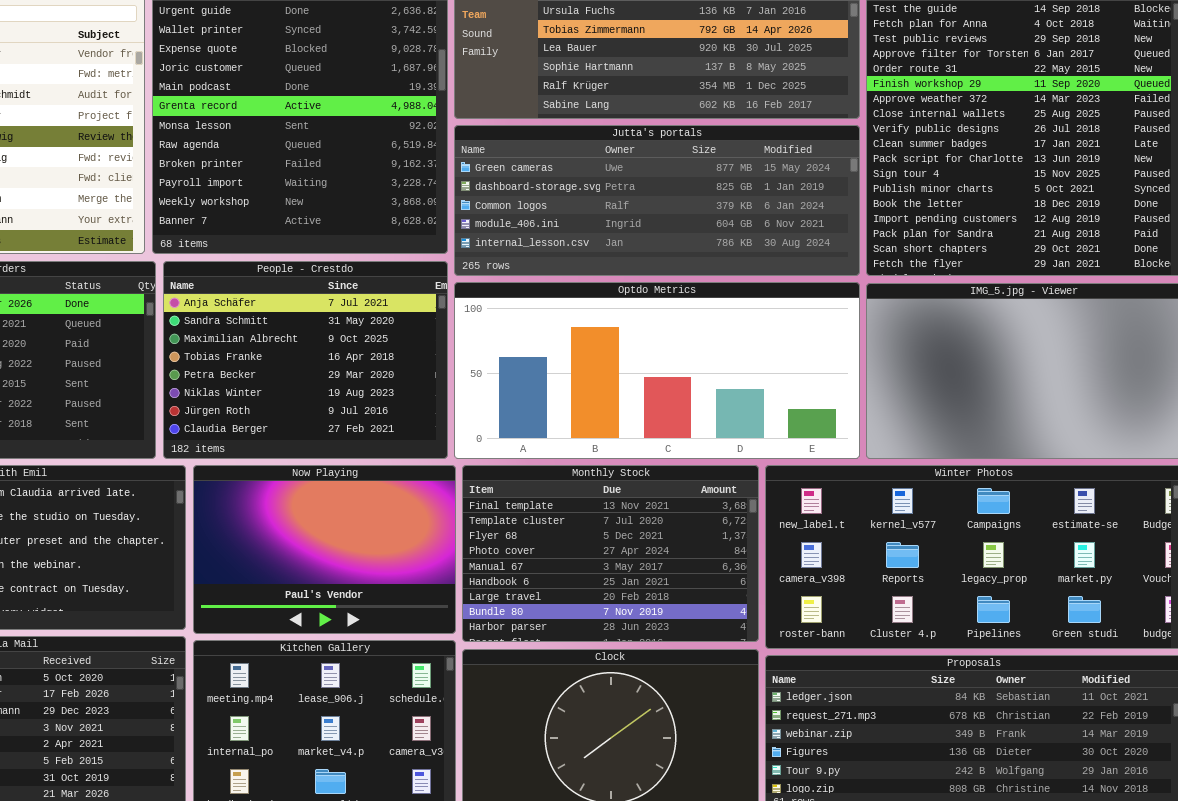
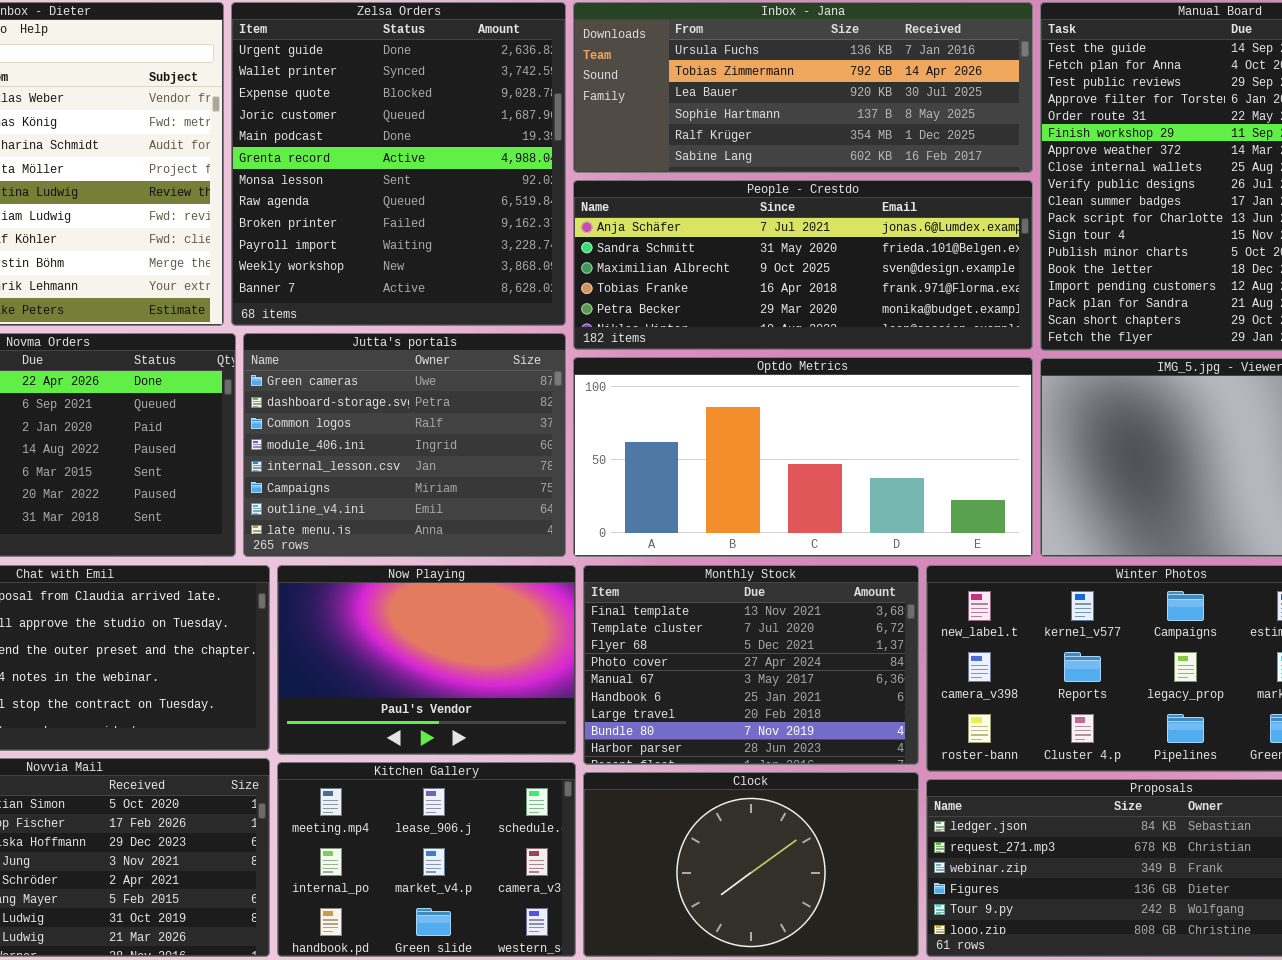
Jutta's portals: [454,125,860,276] -> [243,333,566,557], moved, resized
People - Crestdo: [163,261,448,459] -> [573,180,1033,350], moved, resized

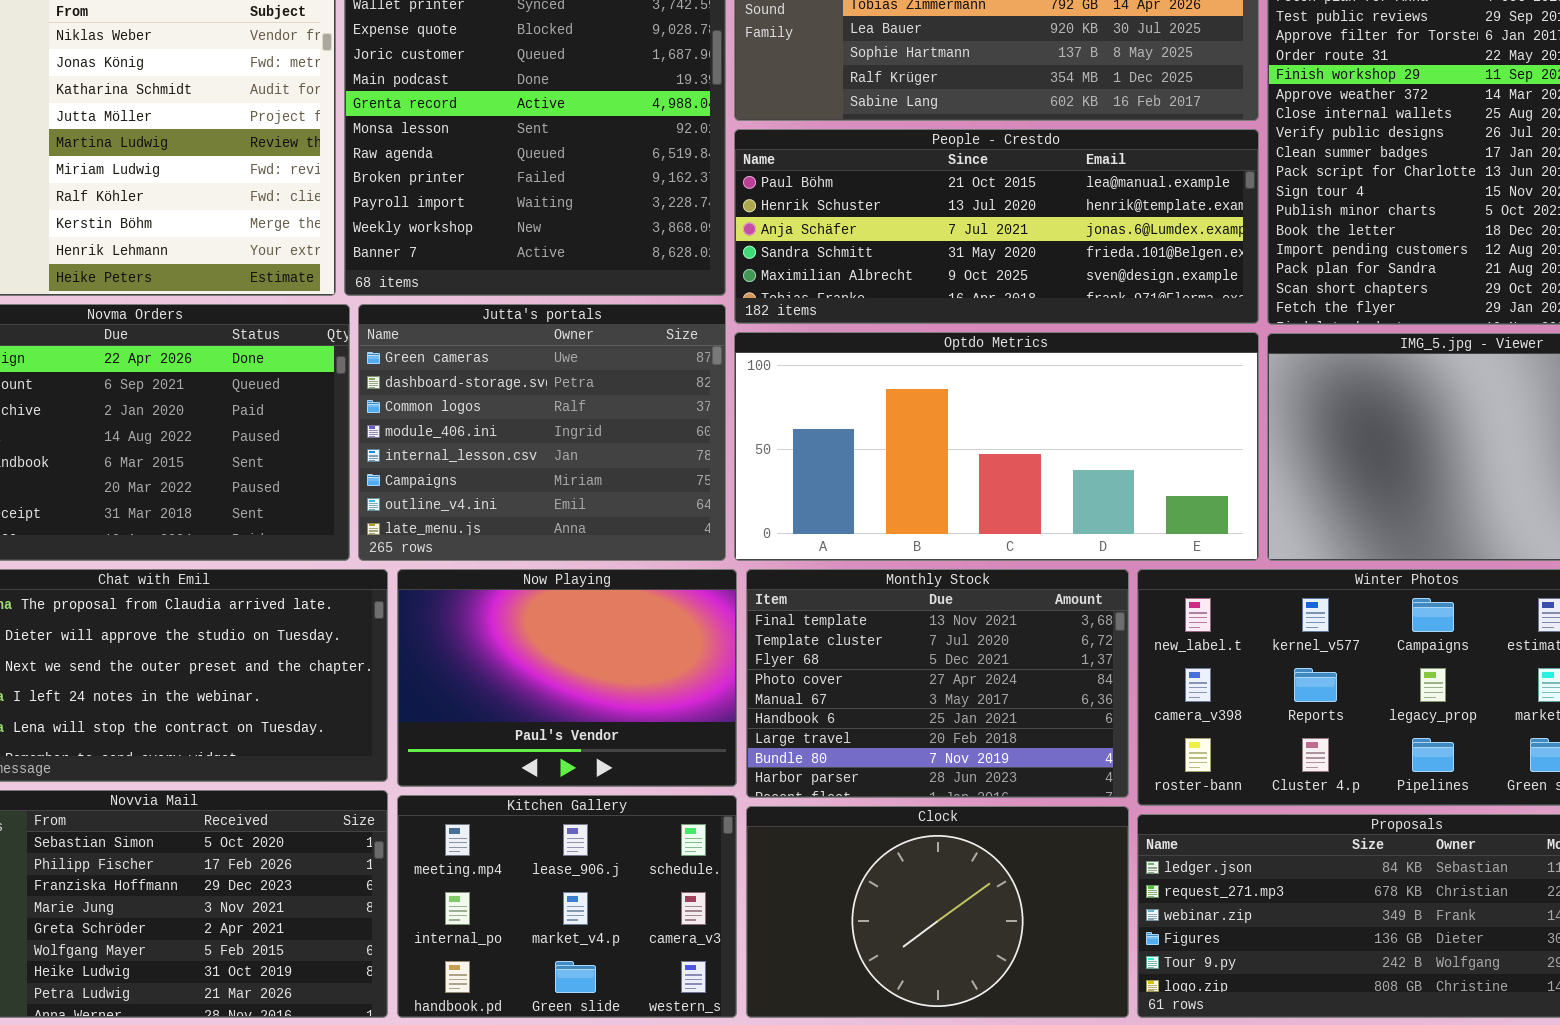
People - Crestdo: [573,180,1033,350] -> [734,129,1259,324], scrolled up 2 rows

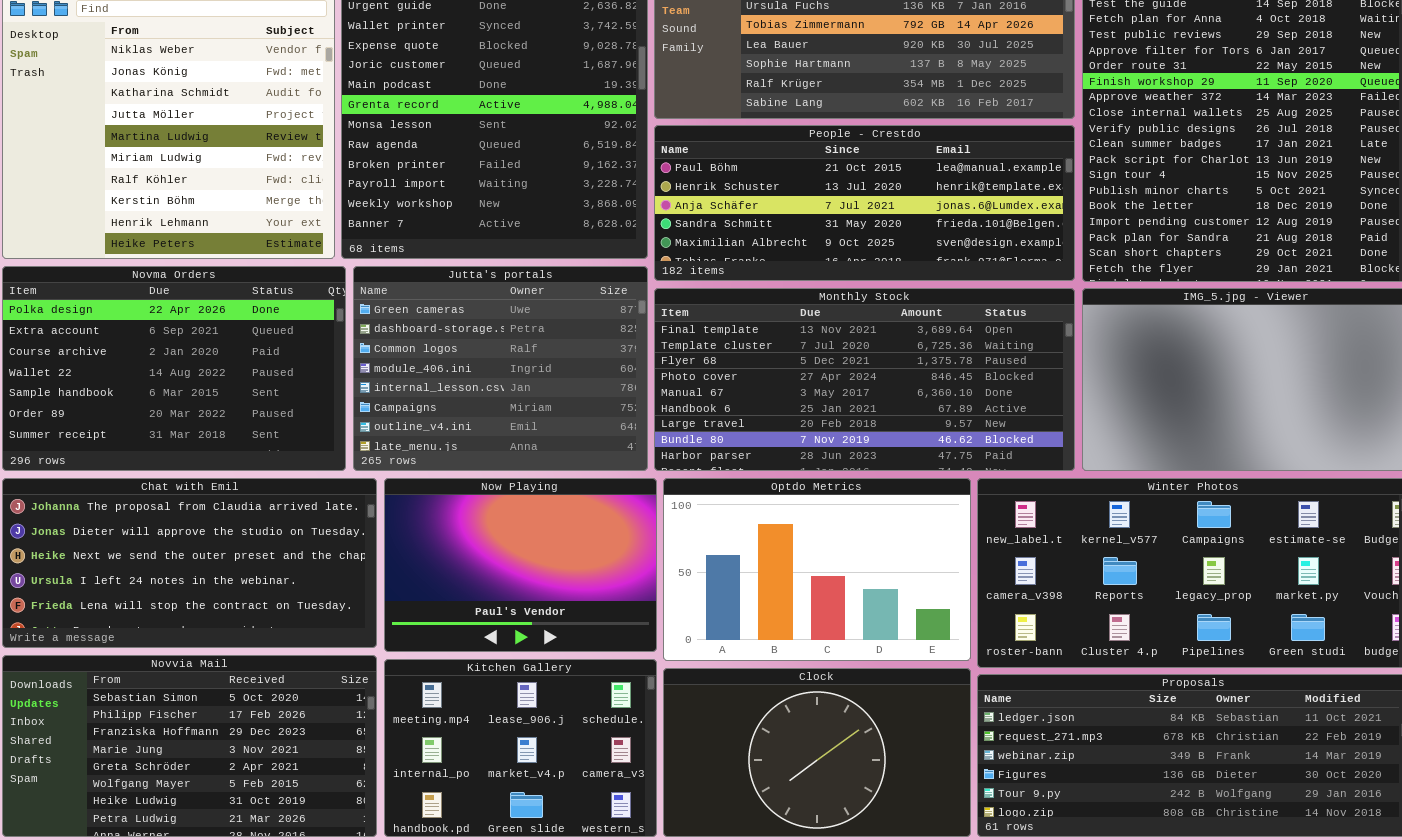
Optdo Metrics: [734,332,1259,561] -> [663,478,971,661], moved, resized
Monthly Stock: [746,569,1129,798] -> [654,288,1075,471], moved, resized

